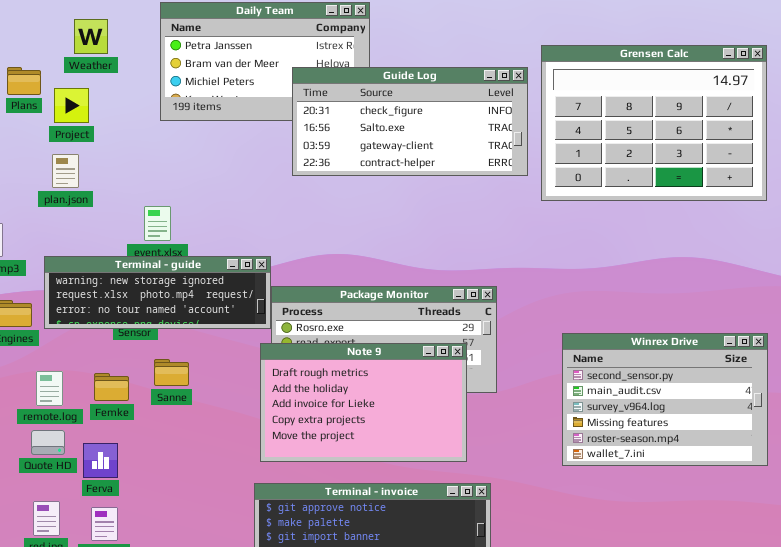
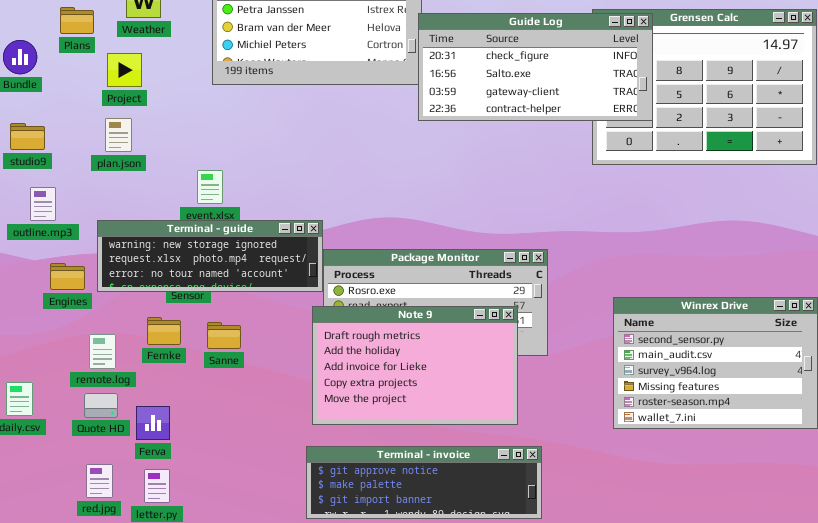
Plans: [7,67,41,95] -> [60,7,94,34], moved
Guide Log: [292,67,528,176] -> [418,13,653,121], moved
Femke: [94,373,129,401] -> [147,317,181,345], moved

